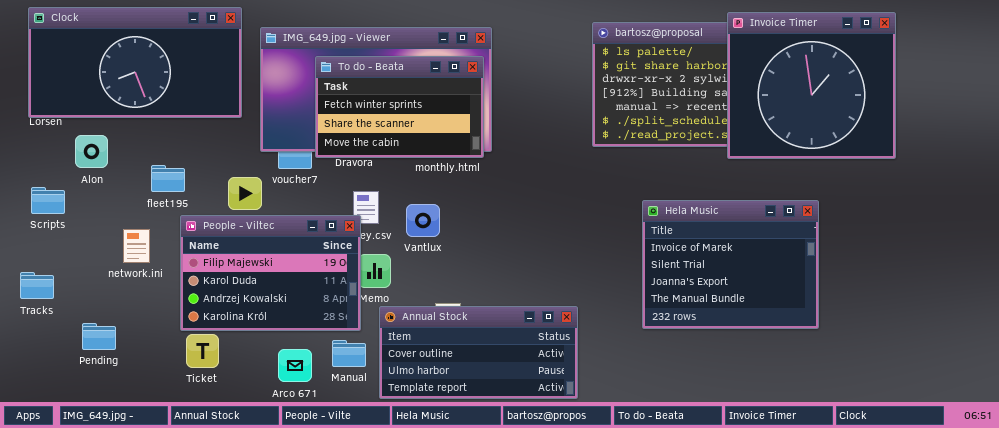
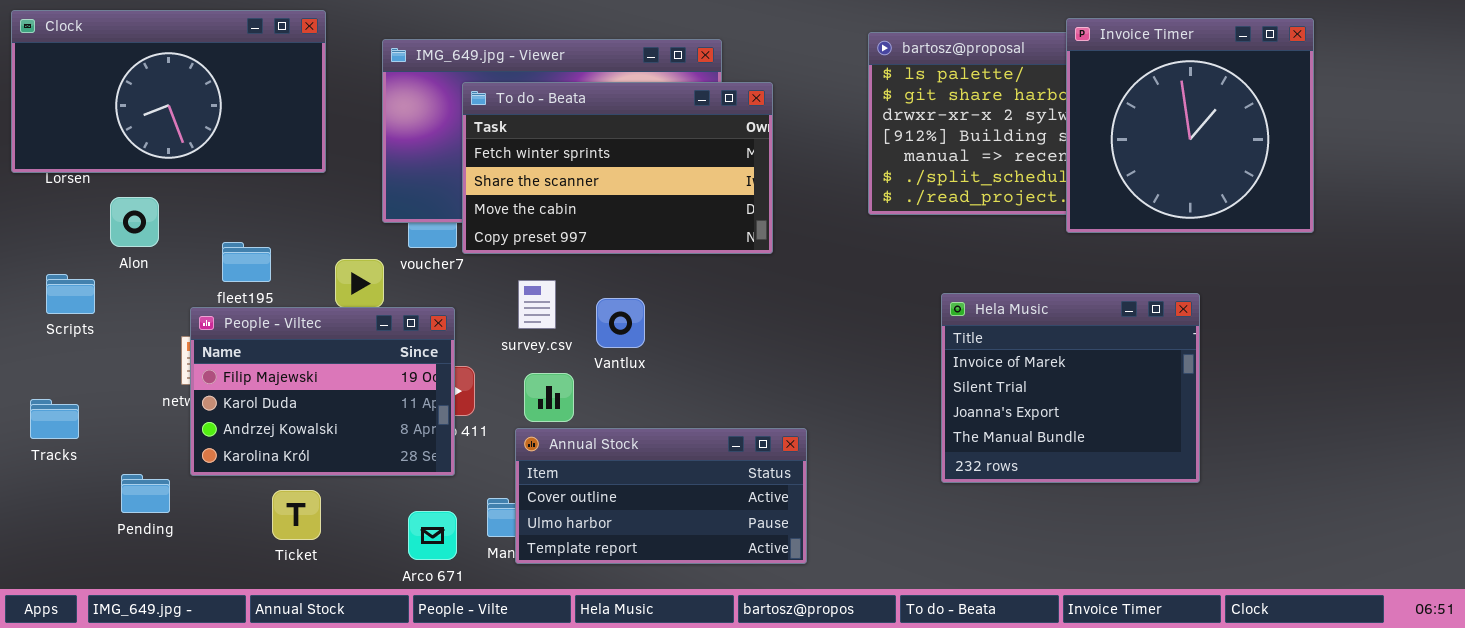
Clock: [28,7,242,118] -> [11,10,326,173], moved
To do - Beata: [315,56,484,158] -> [462,82,773,254], resized
People - Viltec: [180,215,361,331] -> [190,307,455,476], moved
Annual Stock: [379,306,578,399] -> [515,428,807,564], moved

